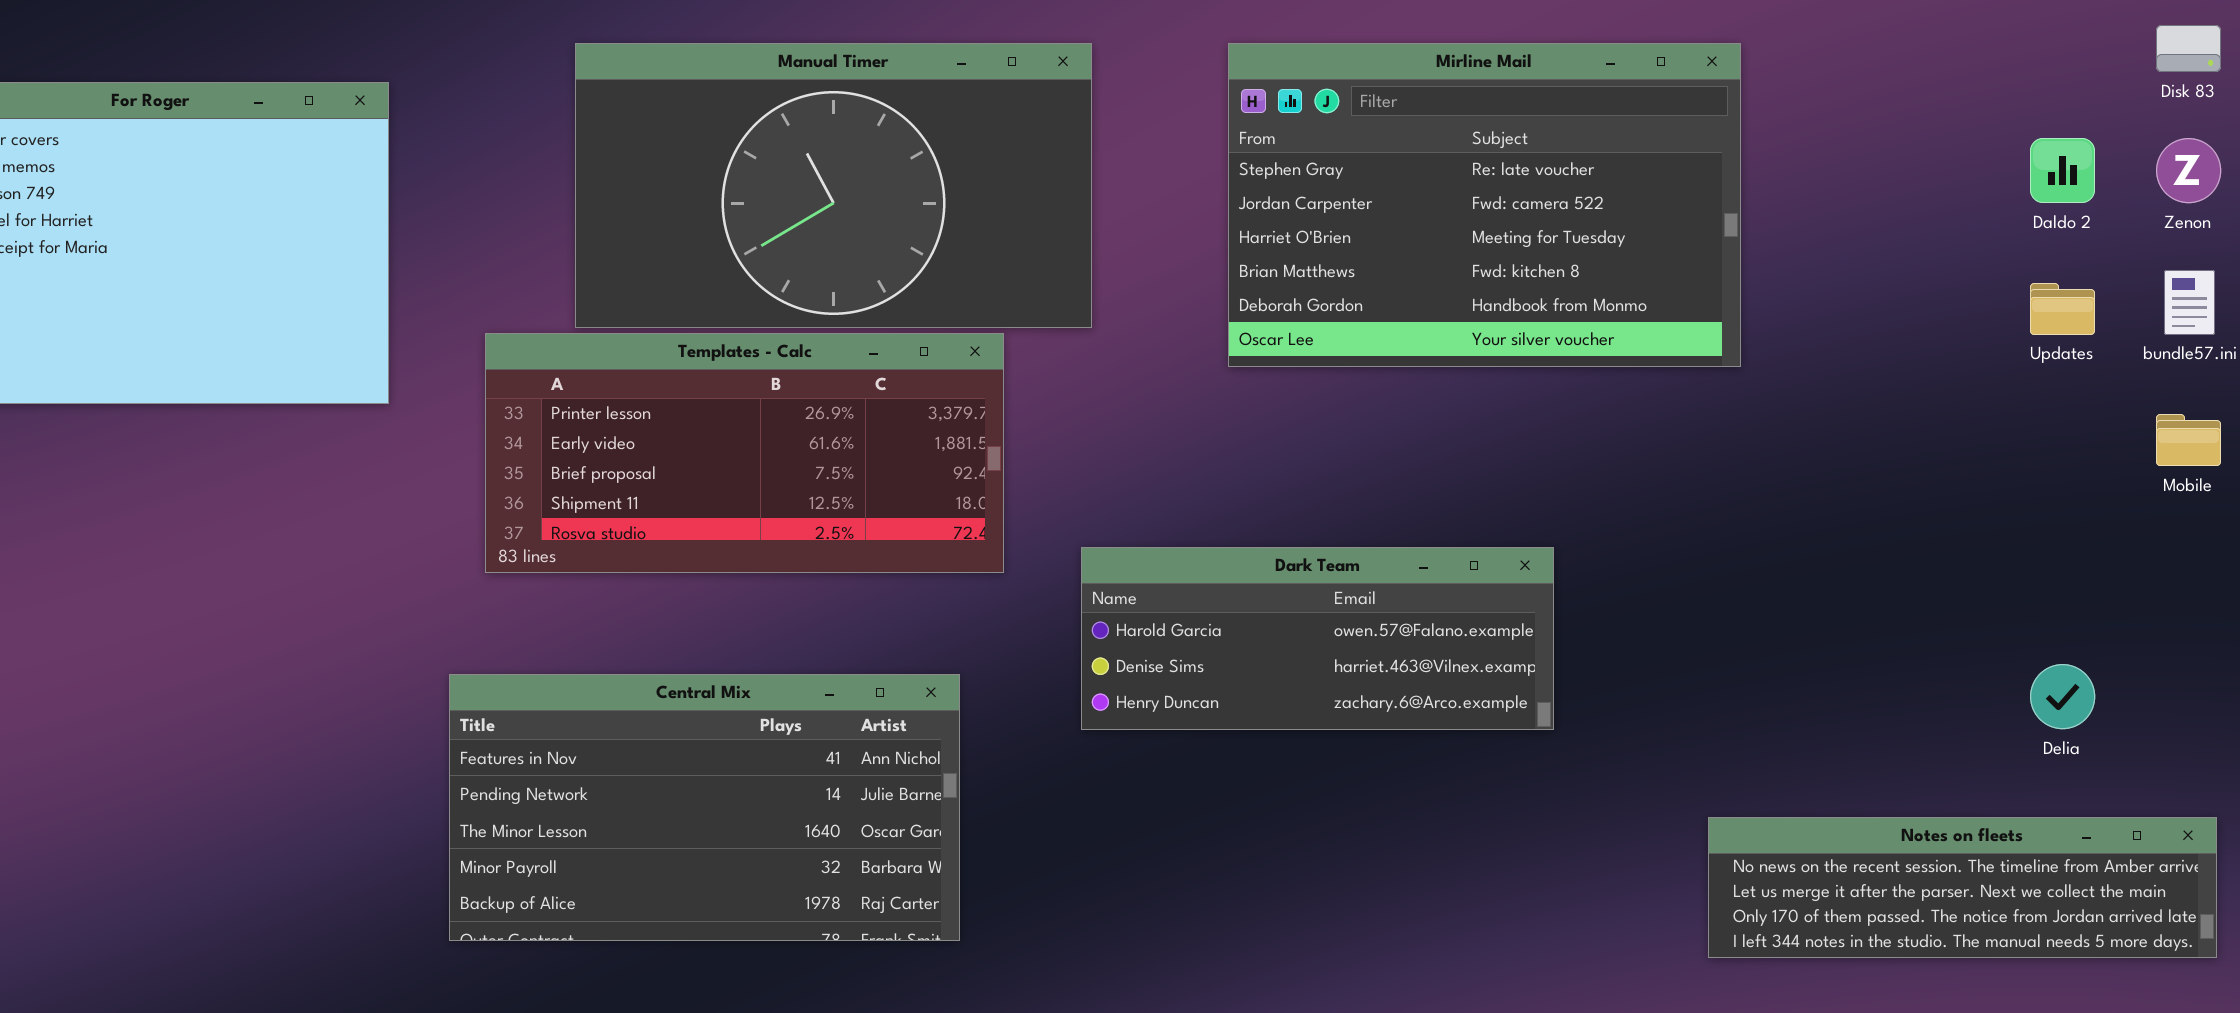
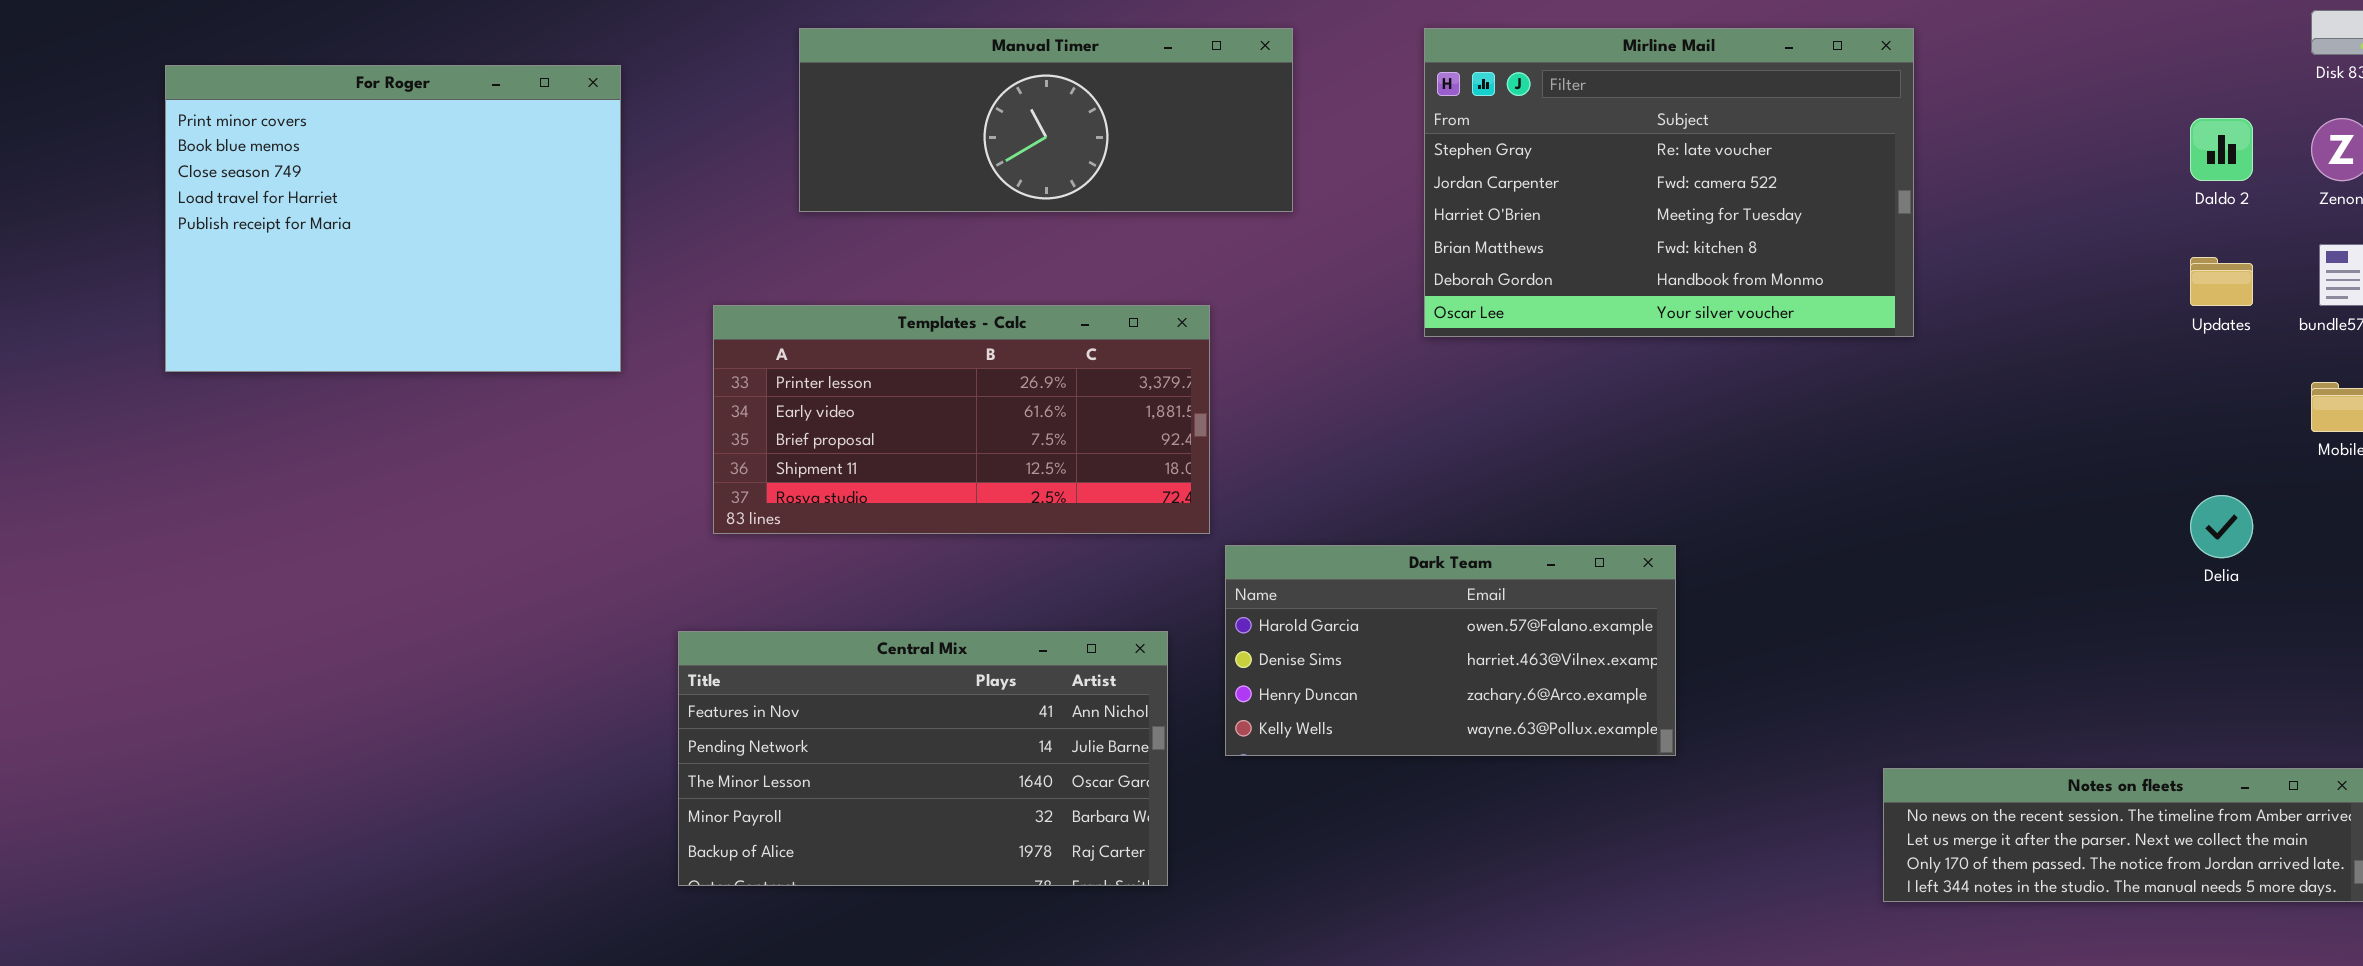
Manual Timer: [575,43,1092,328] -> [799,28,1293,212], resized
Dark Team: [1081,547,1554,730] -> [1225,545,1676,756], moved, resized
Delia: [2030,664,2095,729] -> [2190,495,2253,558], moved

